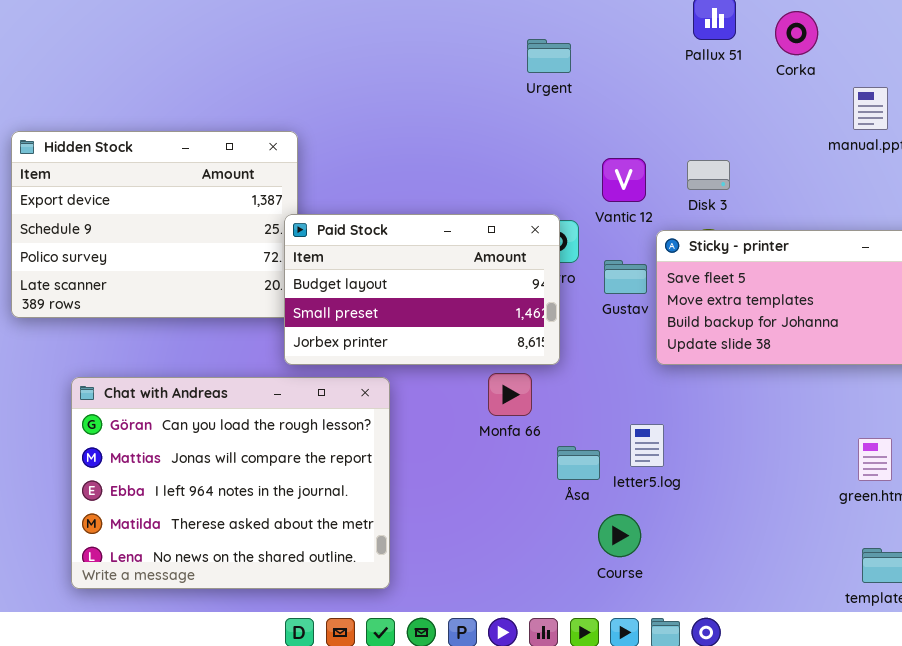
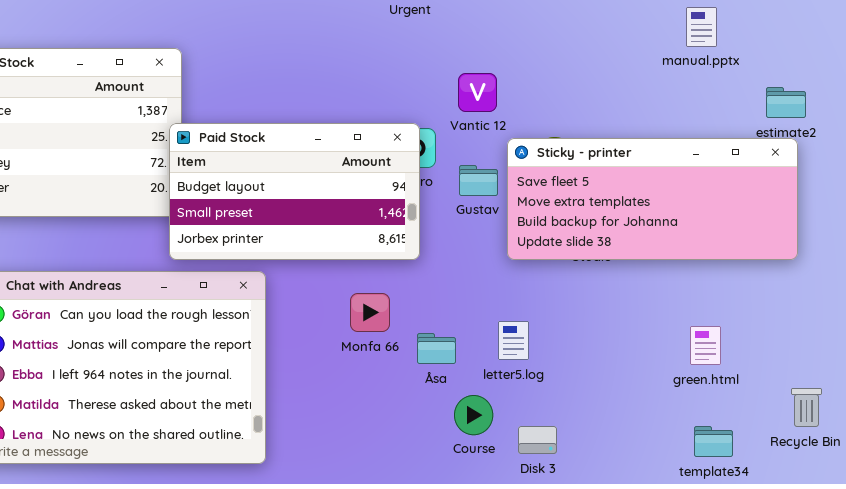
Disk 3: [687,160,730,190] -> [518,426,557,454], moved
Monfa 66: [488,373,532,416] -> [350,293,390,332], moved
letter5.log: [630,424,664,467] -> [498,321,529,360], moved

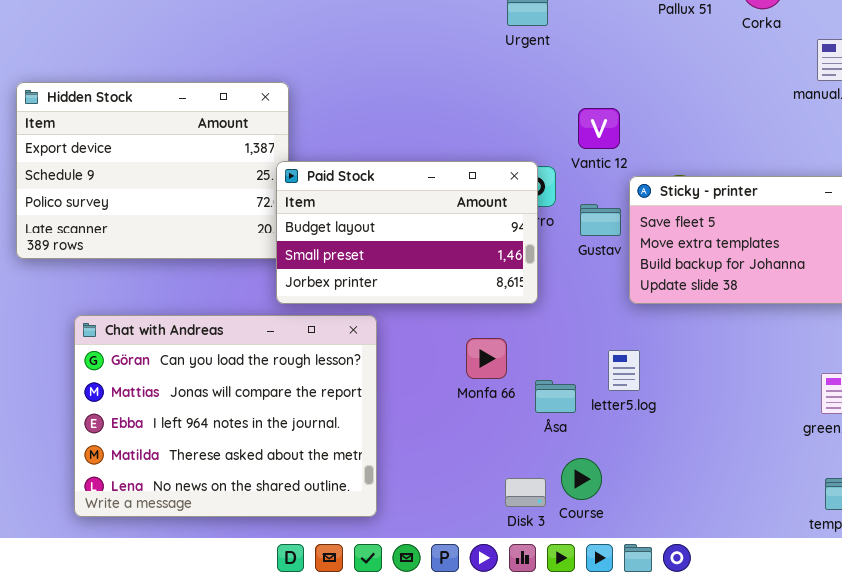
letter5.log: [498,321,529,360] -> [608,350,640,391], moved
Course: [454,395,493,435] -> [561,458,602,500], moved
Disk 3: [518,426,557,454] -> [505,478,546,507], moved

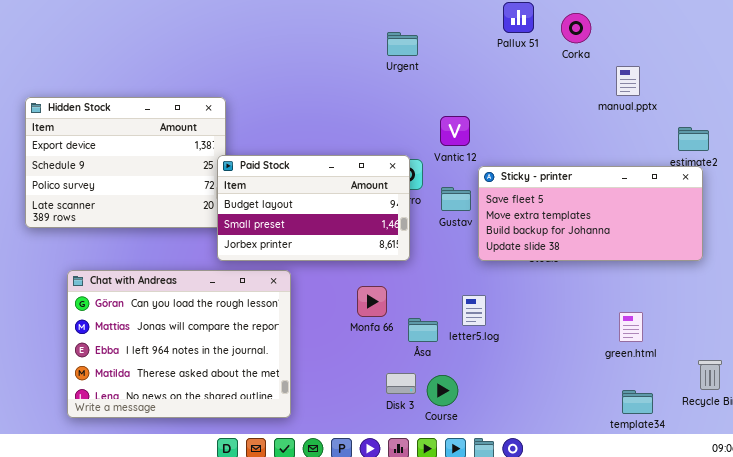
Disk 3: [505,478,546,507] -> [386,373,416,394], moved

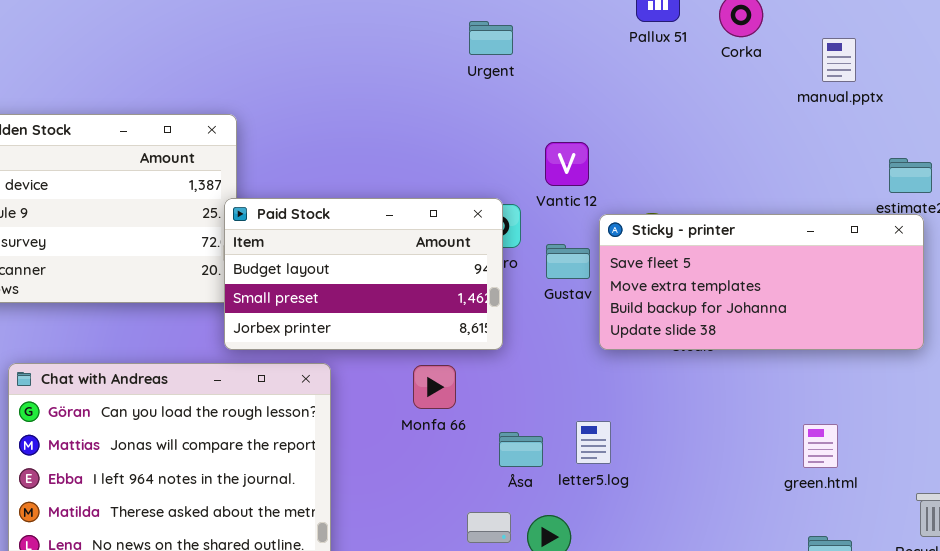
manual.pptx: [616,66,640,96] -> [822,38,856,82], moved
Monfa 66: [357,286,387,317] -> [413,365,456,409], moved
letter5.log: [462,295,486,326] -> [576,421,611,464], moved

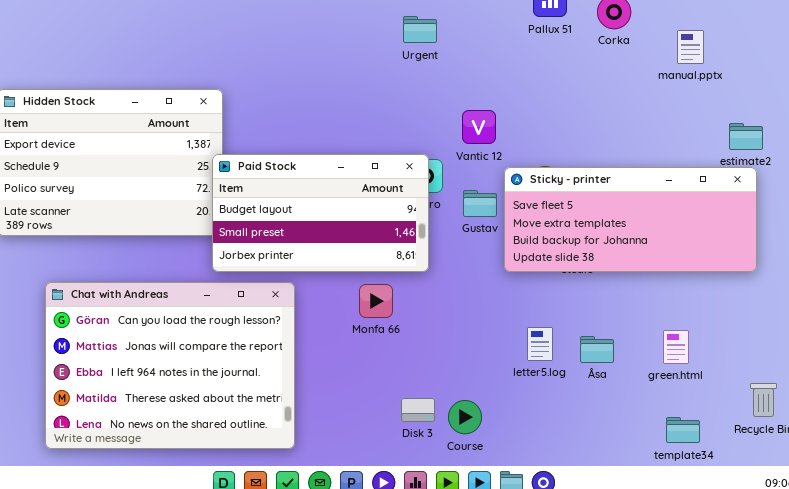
letter5.log: [576,421,611,464] -> [527,327,553,361], moved
Åsa: [499,432,543,467] -> [580,336,614,363], moved

